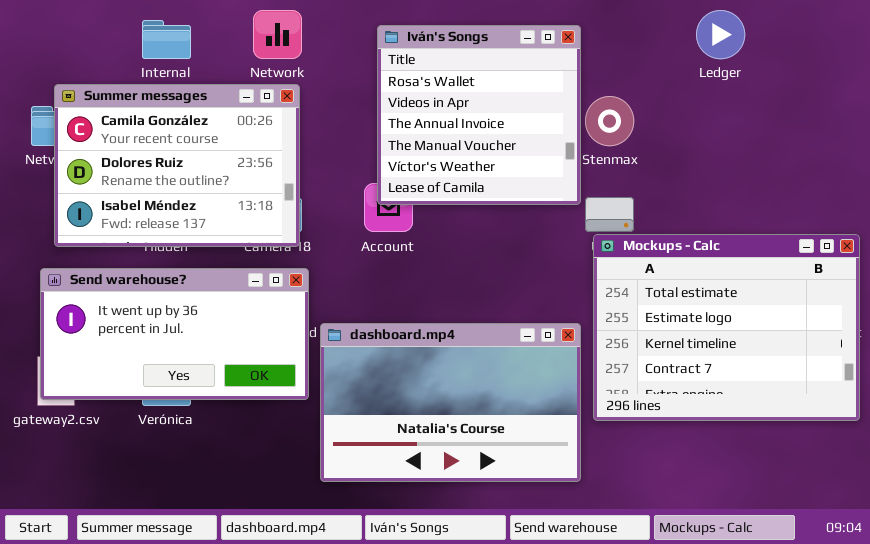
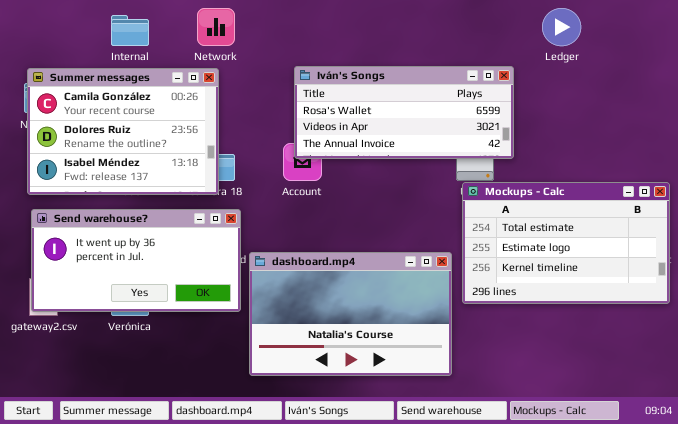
Iván's Songs: [377,25,581,205] -> [294,66,514,159], resized
Summer messages: [54,84,300,247] -> [27,68,219,195], moved
Mockups - Calc: [593,234,860,421] -> [462,182,670,304], resized

